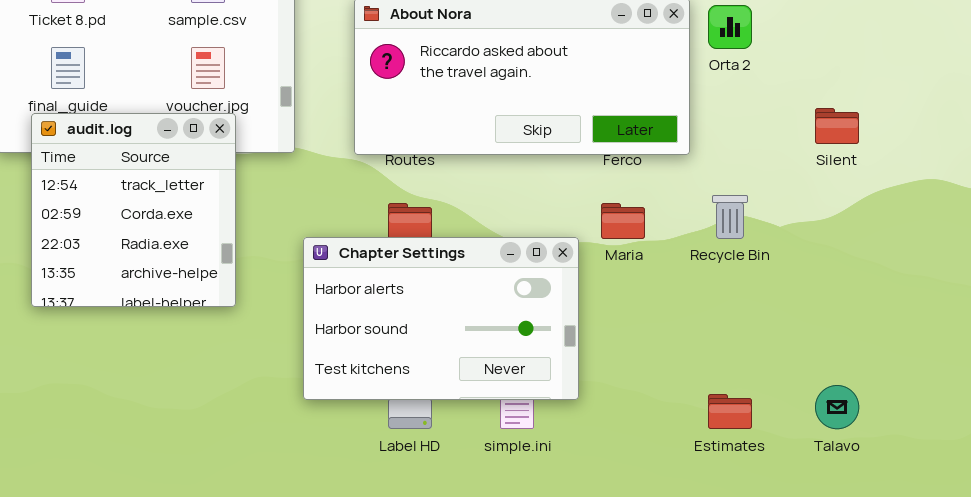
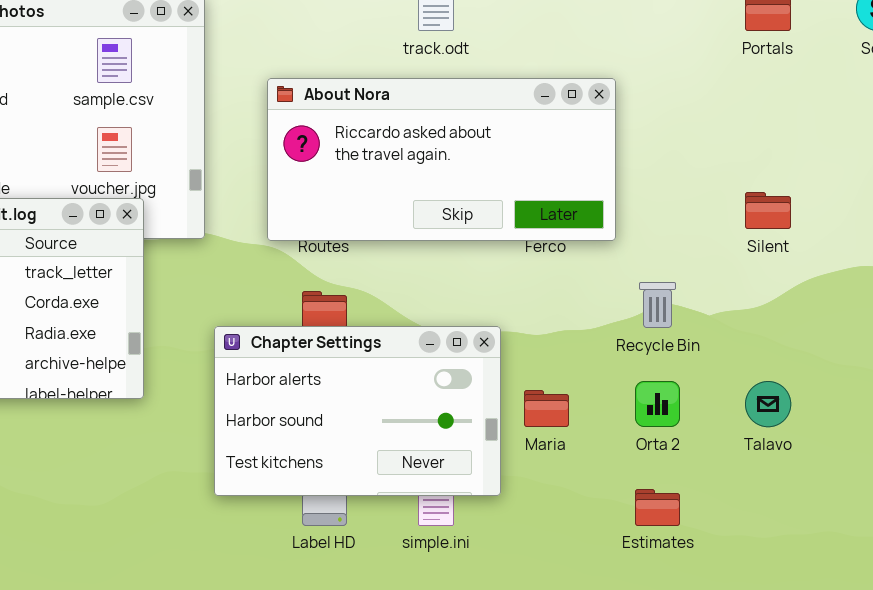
Orta 2: [708,5,752,49] -> [635,381,680,427], moved
Maria: [601,203,645,239] -> [524,390,569,427], moved
Talavo: [815,385,859,429] -> [745,381,791,427], moved

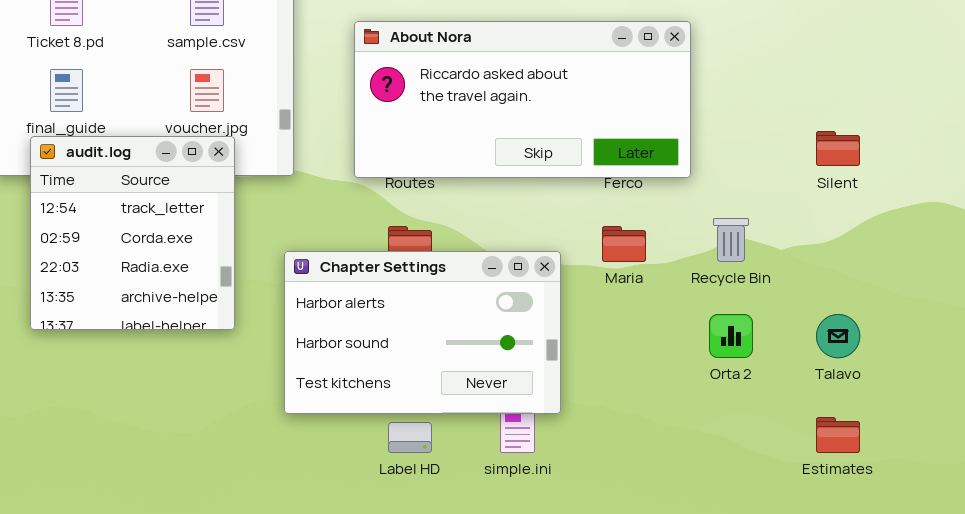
Chapter Settings: [214,326,501,496] -> [284,251,561,414], moved
Maria: [524,390,569,427] -> [602,226,646,262], moved
Estimates: [635,489,680,526] -> [816,417,860,453], moved

